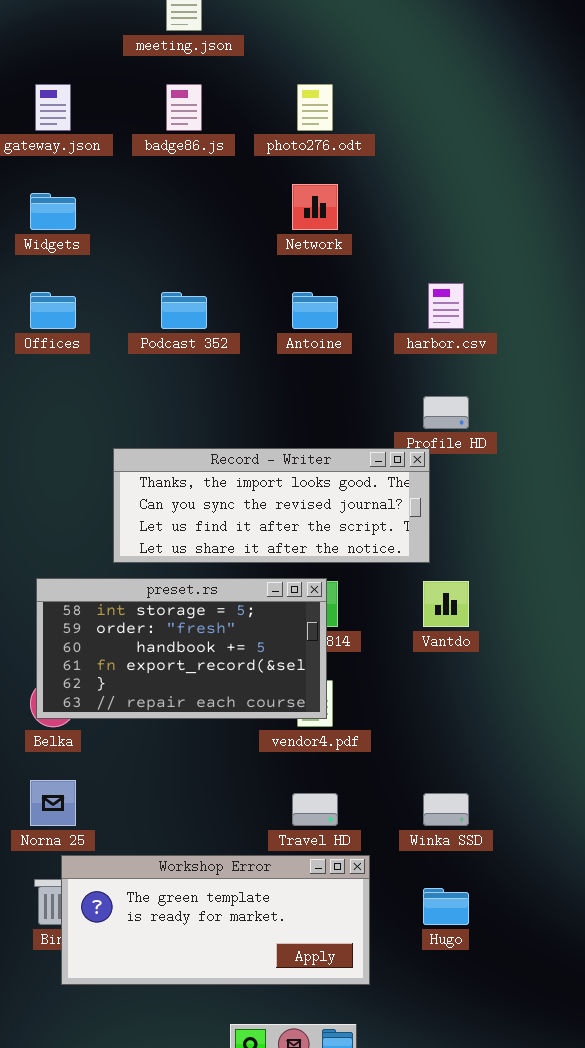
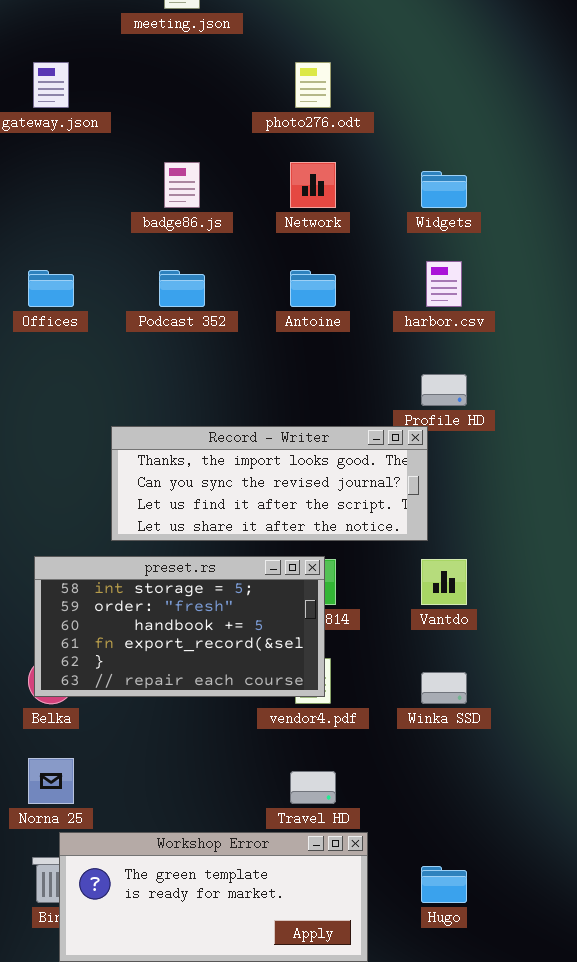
badge86.js: [166,84,202,131] -> [164,162,200,208], moved
Widgets: [30,193,76,230] -> [421,171,467,208], moved
Winka SSD: [423,793,469,826] -> [421,672,467,704], moved

